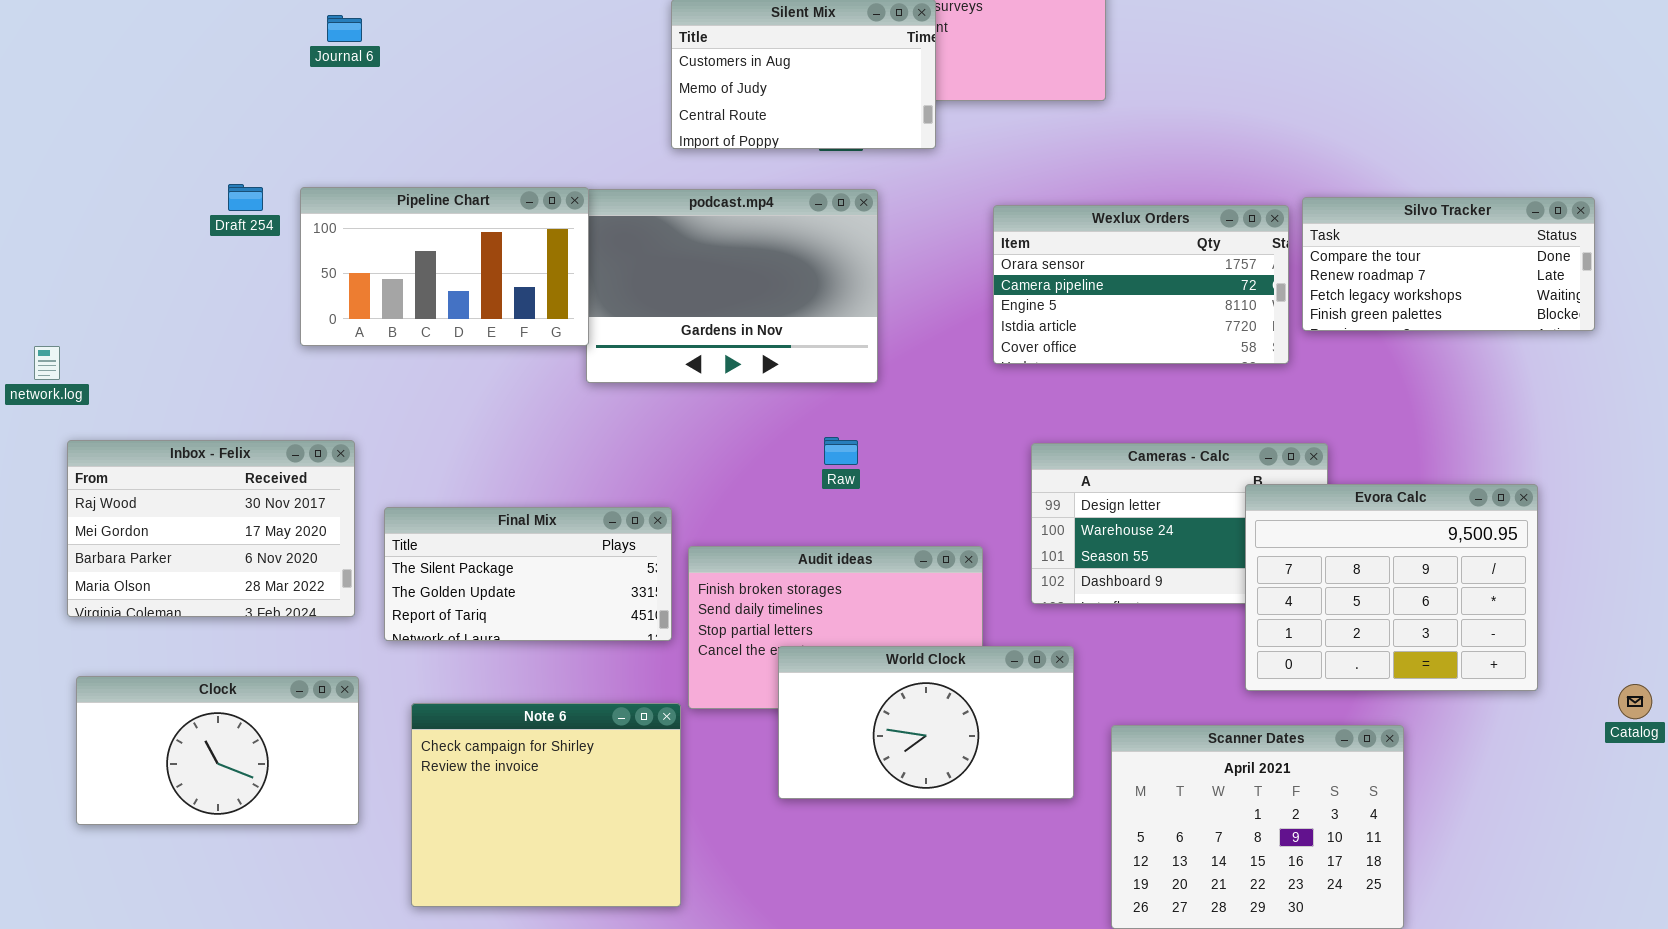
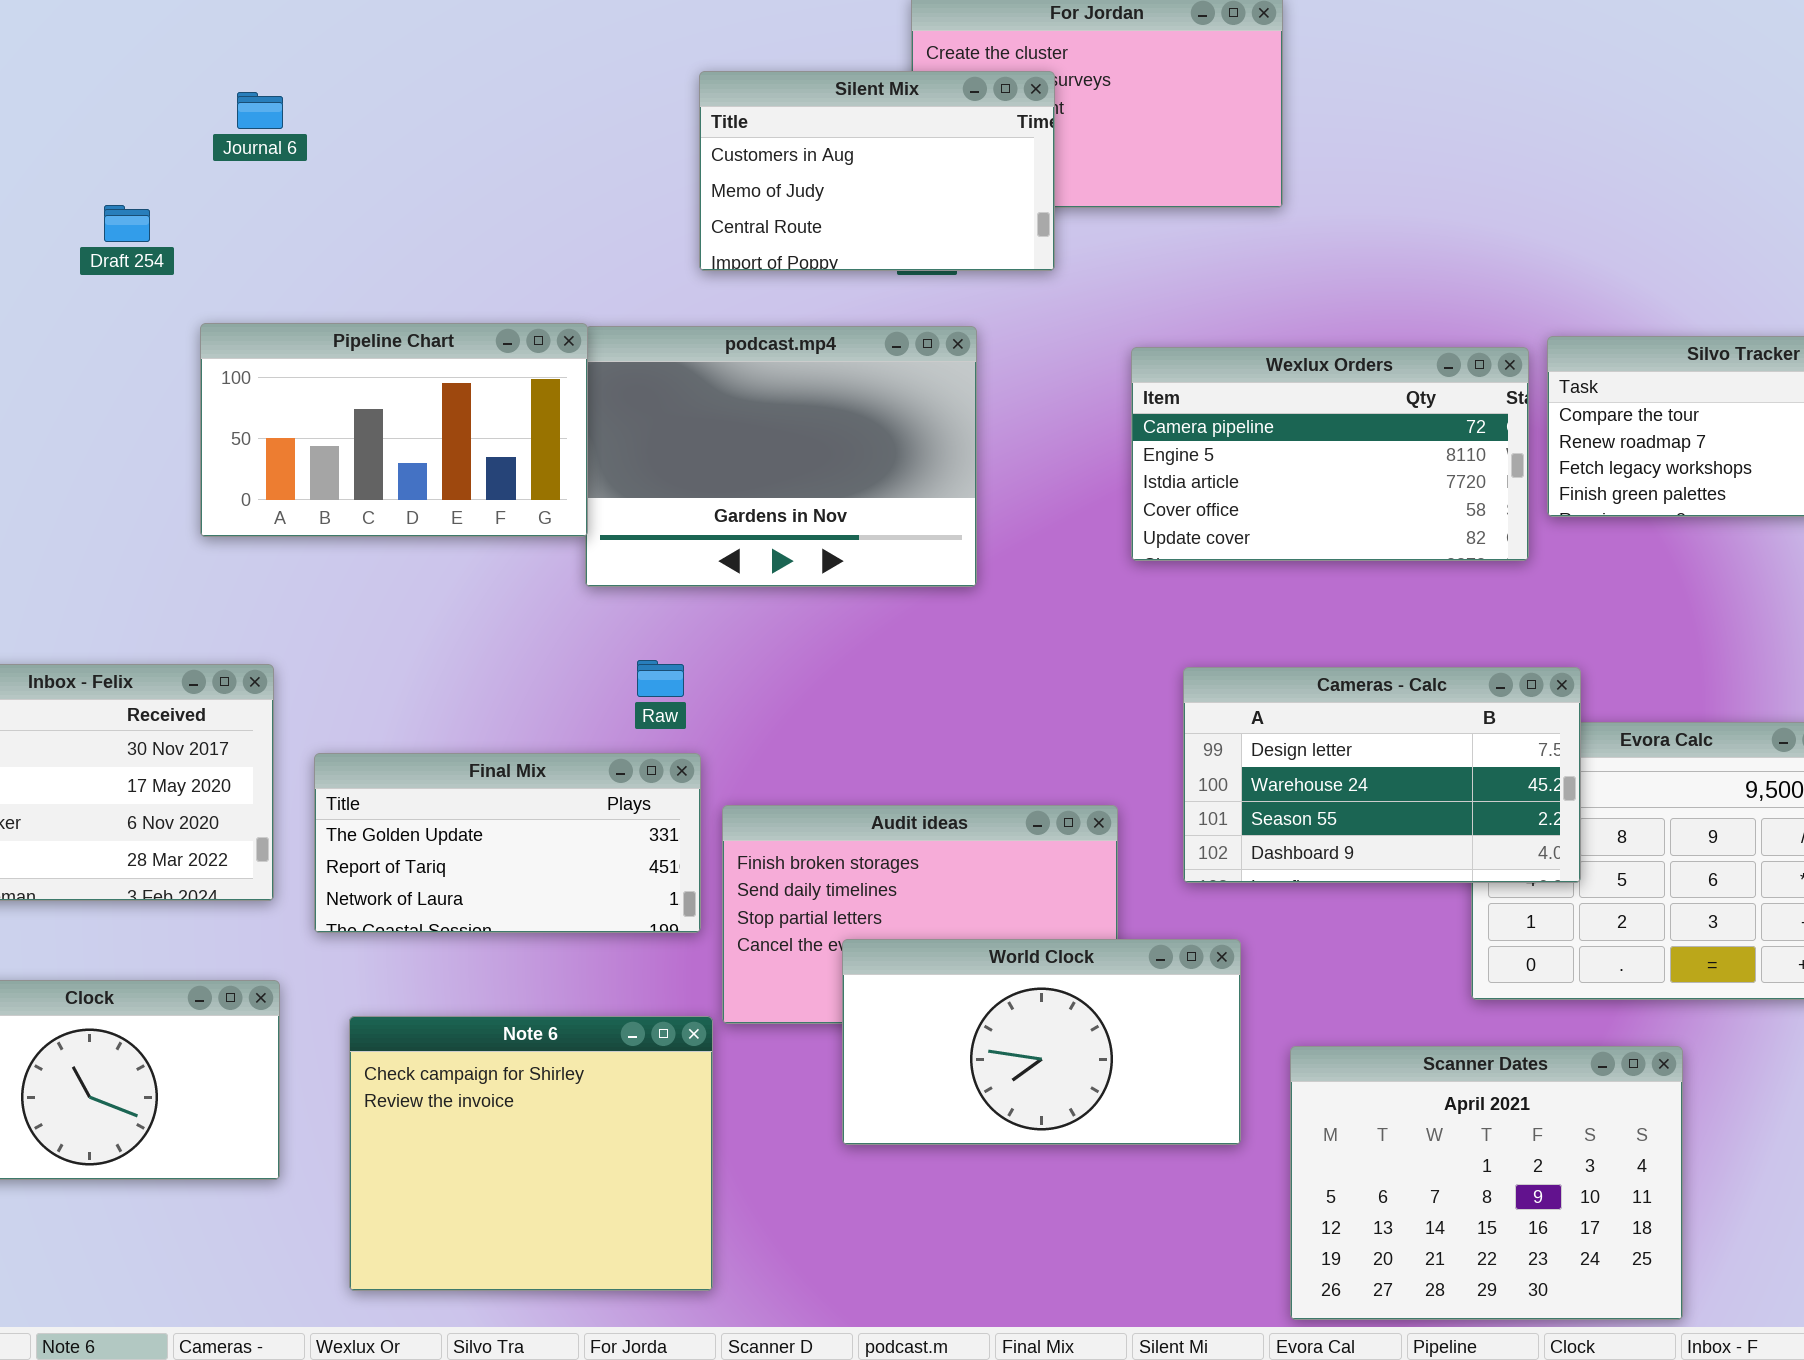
Draft 254: [228,184,263,211] -> [104,205,150,242], moved
Wexlux Orders: [993,205,1289,364] -> [1131,347,1529,561], scrolled down 1 row
Raw: [824,437,858,465] -> [637,660,684,697], moved
Cameras - Calc: [1031,443,1328,604] -> [1183,667,1581,883], raised
Final Mix: [384,507,672,641] -> [314,753,701,933], scrolled down 1 row

